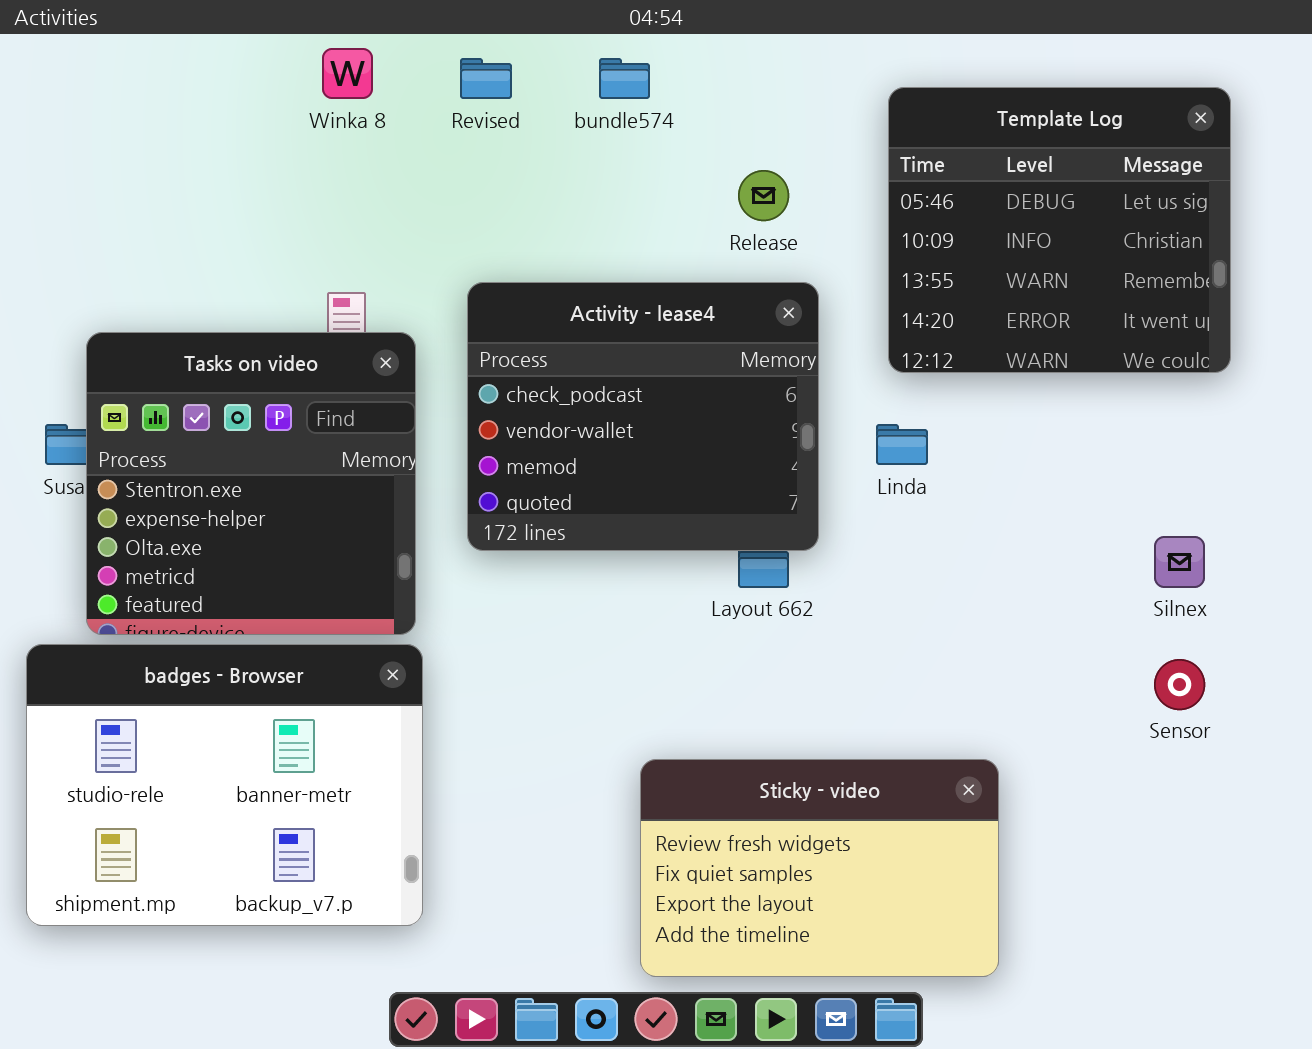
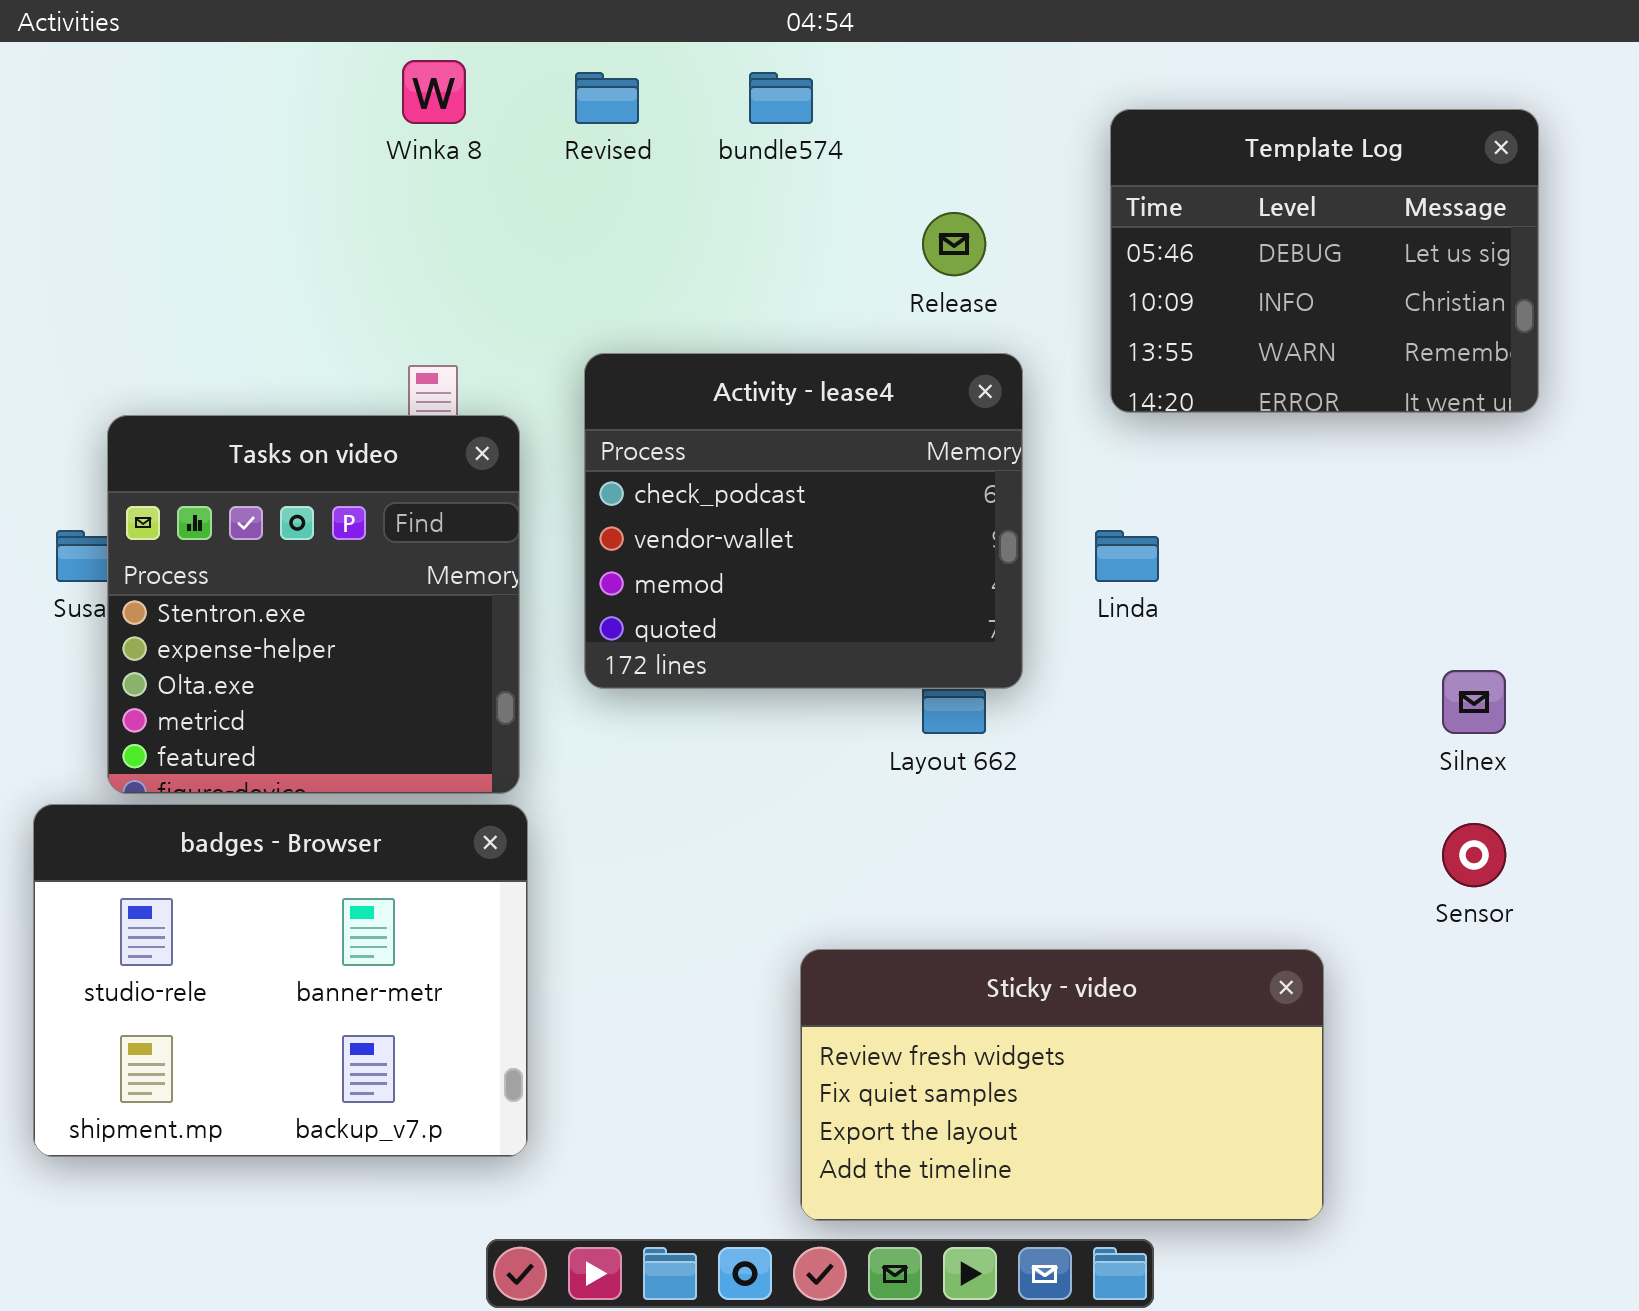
Template Log: [888,87,1231,373] -> [1110,109,1539,413], resized
Sticky - video: [640,759,999,977] -> [800,949,1324,1221], resized

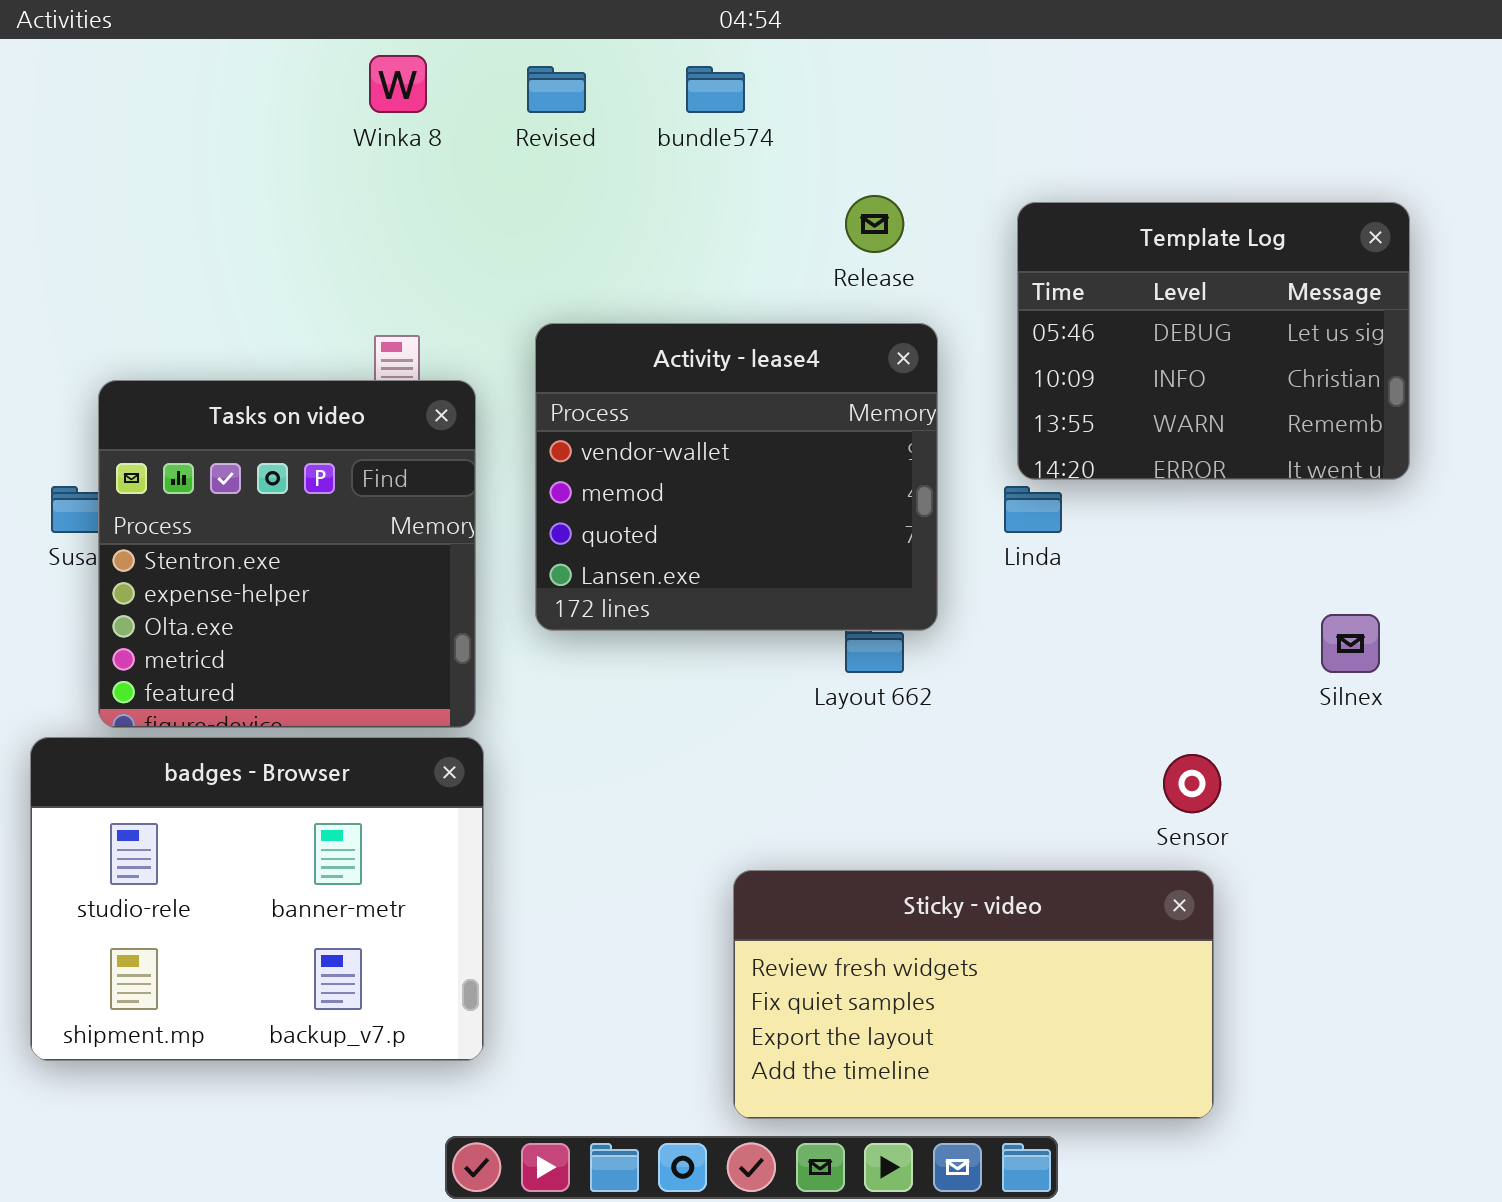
Template Log: [1110,109,1539,413] -> [1017,202,1410,480], moved
Activity - lease4: [584,353,1023,689] -> [535,323,938,631], scrolled down 1 row
Sensor: [1442,823,1506,887] -> [1163,754,1221,813], moved

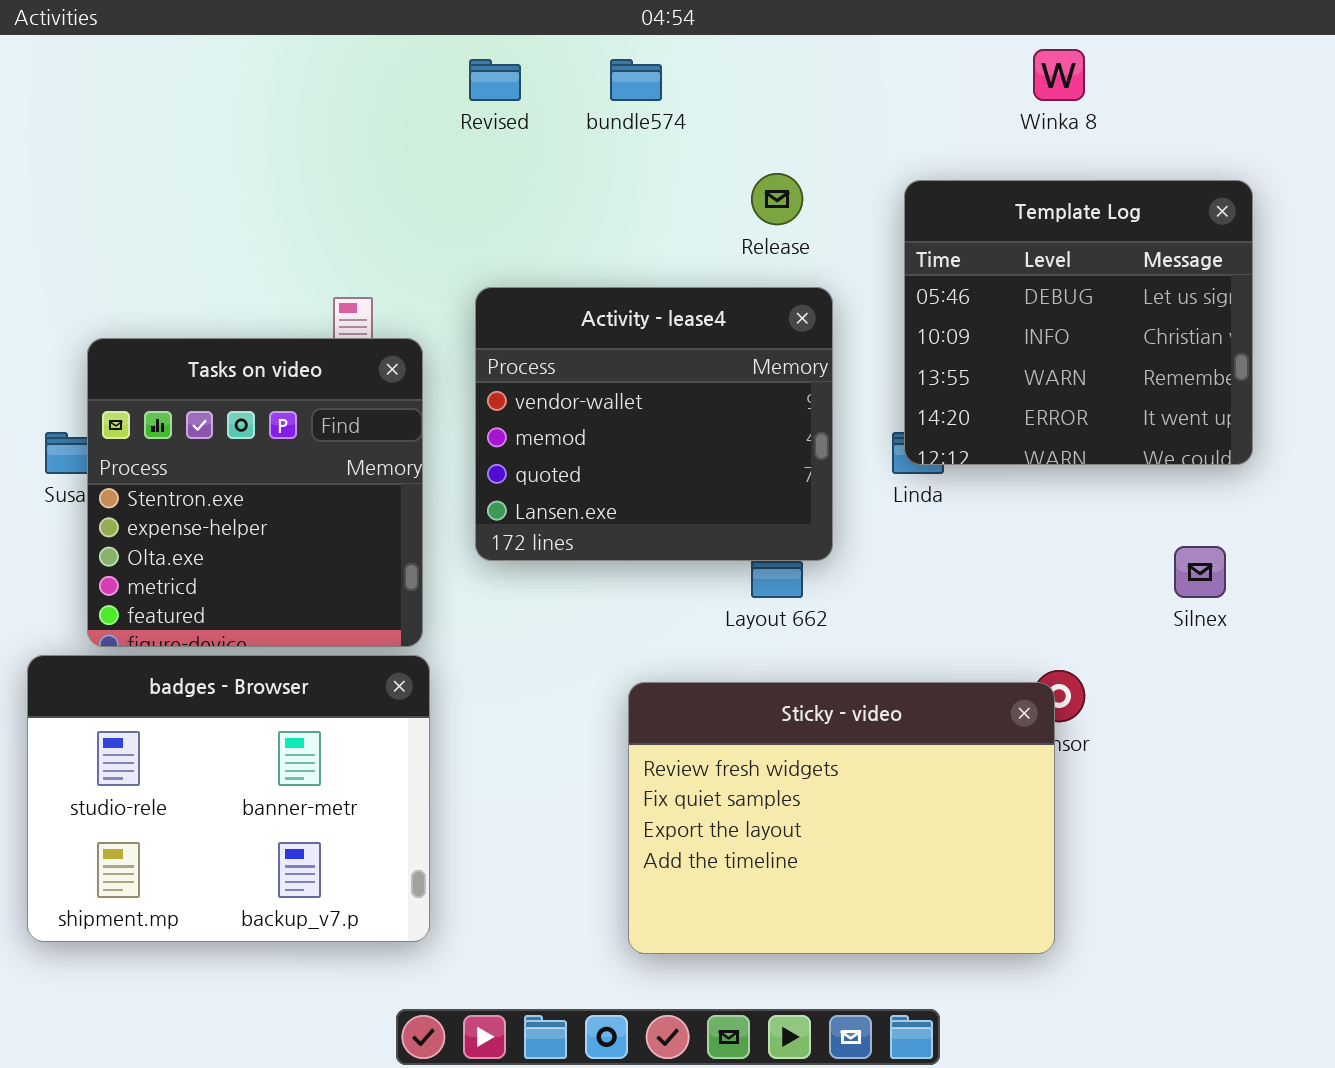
Winka 8: [369,55,427,113] -> [1033,49,1085,101], moved
Template Log: [1017,202,1410,480] -> [904,180,1253,465], resized
Sticky - video: [733,870,1214,1119] -> [628,682,1055,954], moved, resized

